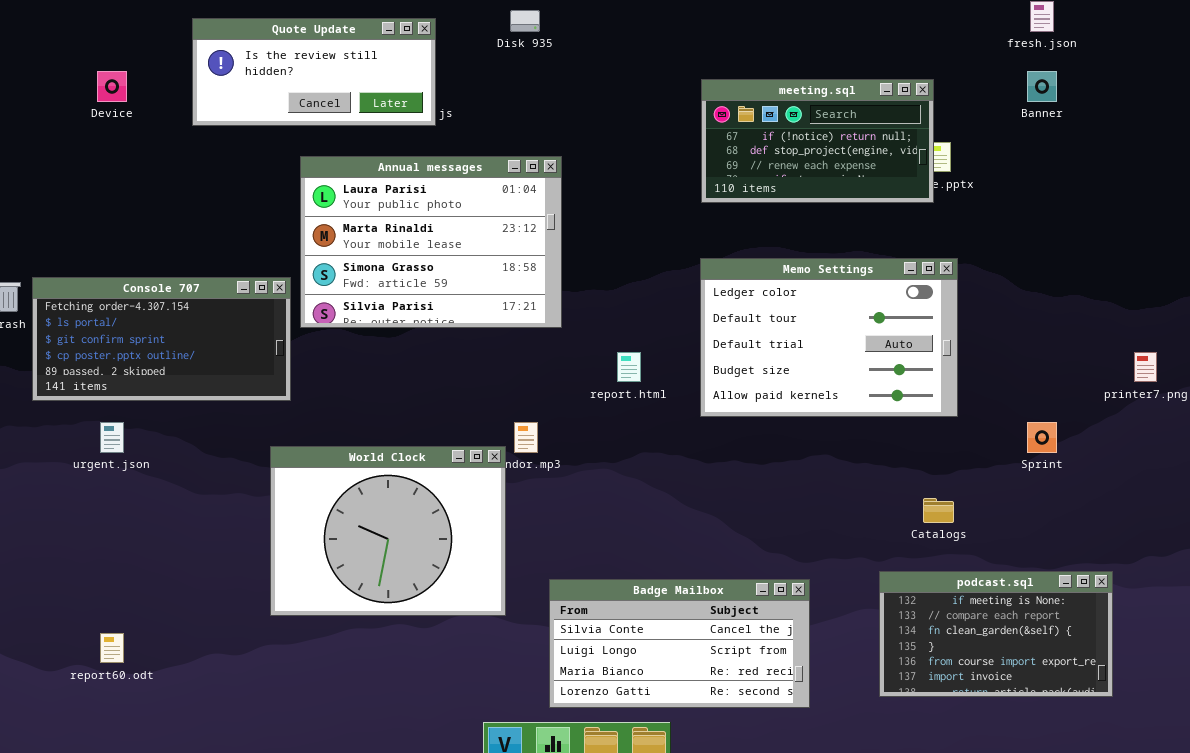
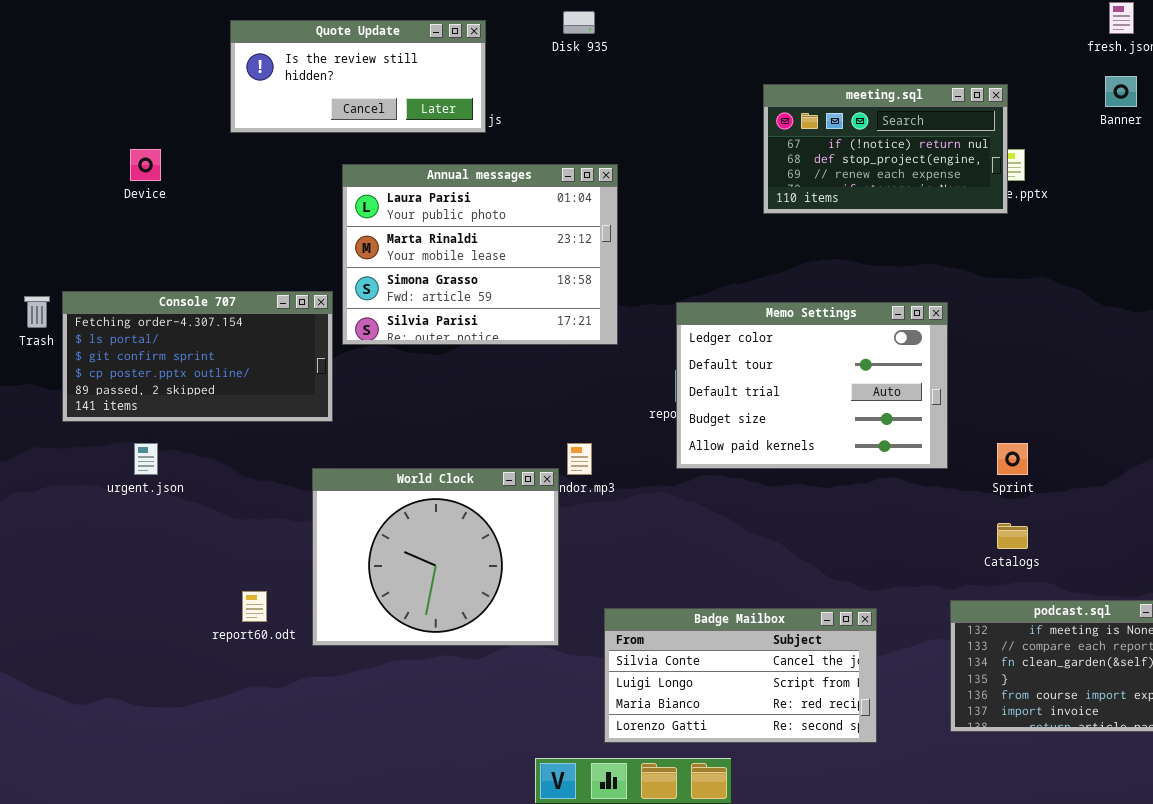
Device: [97,71,127,102] -> [130,149,161,181], moved
Memo Settings: [700,258,958,417] -> [676,302,948,469], moved
Sprint: [1027,422,1057,453] -> [997,443,1028,475], moved
report60.odt: [100,633,124,663] -> [242,591,267,622], moved

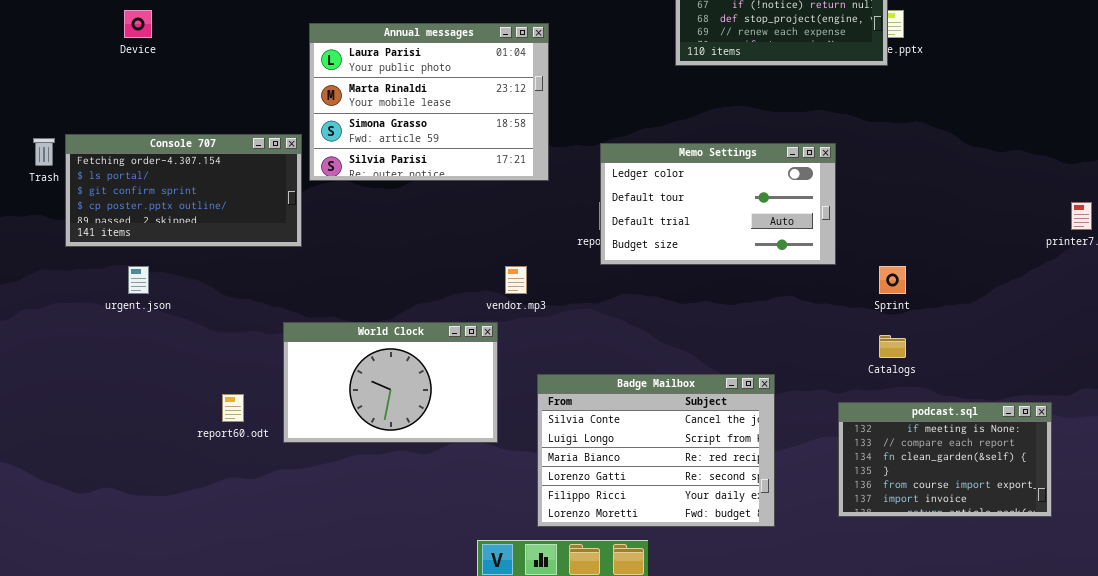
Memo Settings: [676,302,948,469] -> [600,143,836,265], resized
World Clock: [312,468,559,646] -> [283,322,498,443], resized
Badge Mailbox: [604,608,877,743] -> [537,374,775,527], resized

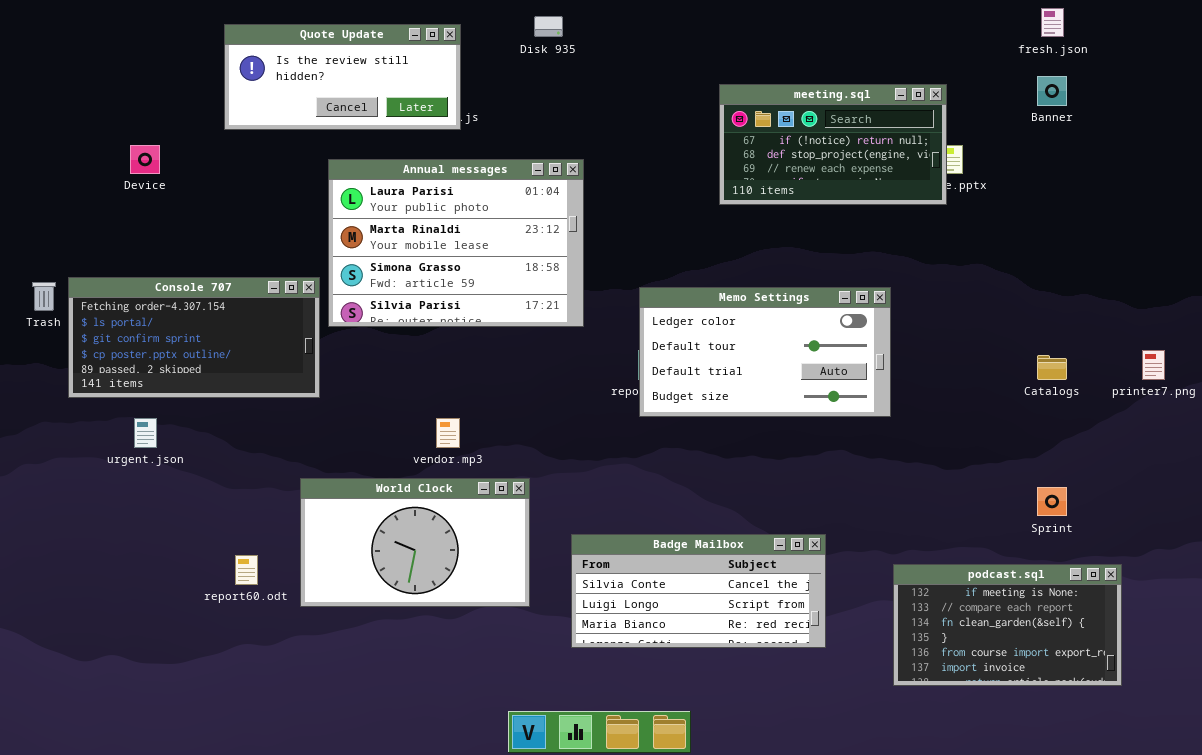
vendor.mp3: [505,266,527,294] -> [436,418,460,448], moved
Sprint: [879,266,906,294] -> [1037,487,1067,516], moved
Catalogs: [879,335,906,358] -> [1037,355,1067,380], moved
Badge Mailbox: [537,374,775,527] -> [571,534,826,648], resized

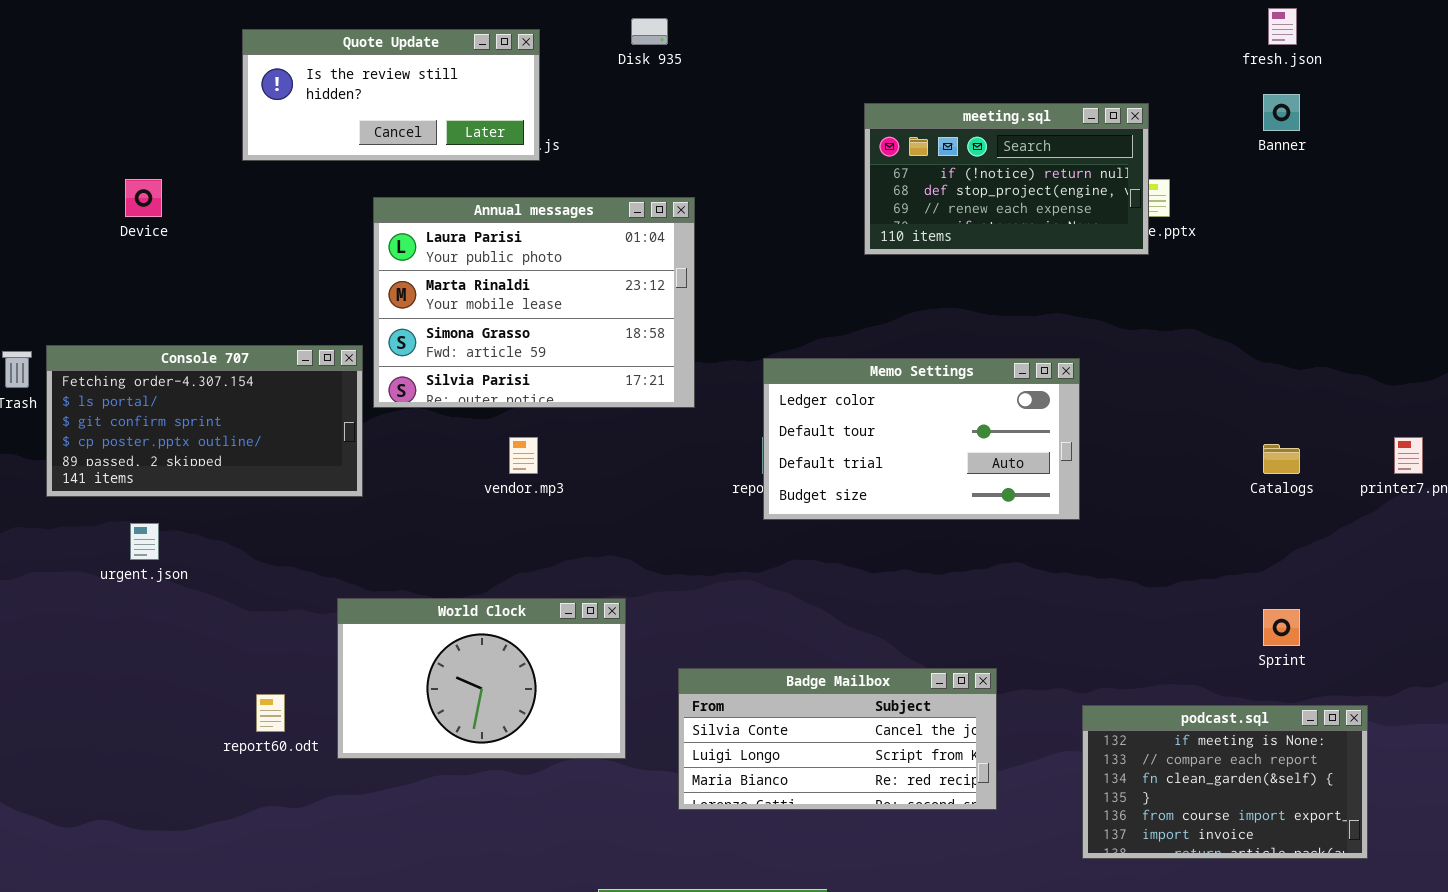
vendor.mp3: [436,418,460,448] -> [509,437,538,474], moved

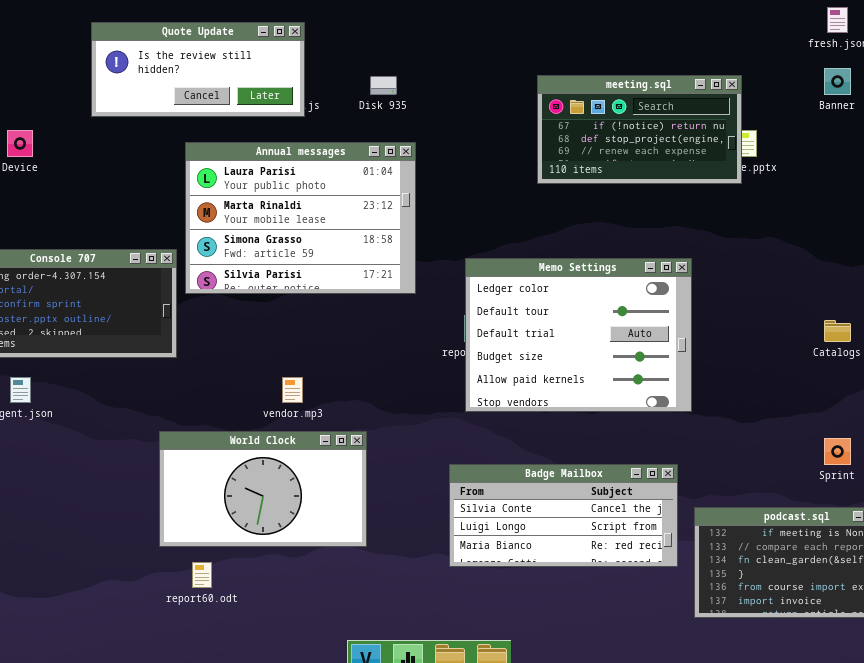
Disk 935: [631,18,668,45] -> [370,76,397,95], moved
Memo Settings: [763,358,1080,520] -> [465,258,692,412], resized
vendor.mp3: [509,437,538,474] -> [282,377,303,403], moved
Badge Mailbox: [678,668,997,810] -> [449,464,678,567], moved
report60.odt: [256,694,285,732] -> [192,562,212,588], moved

